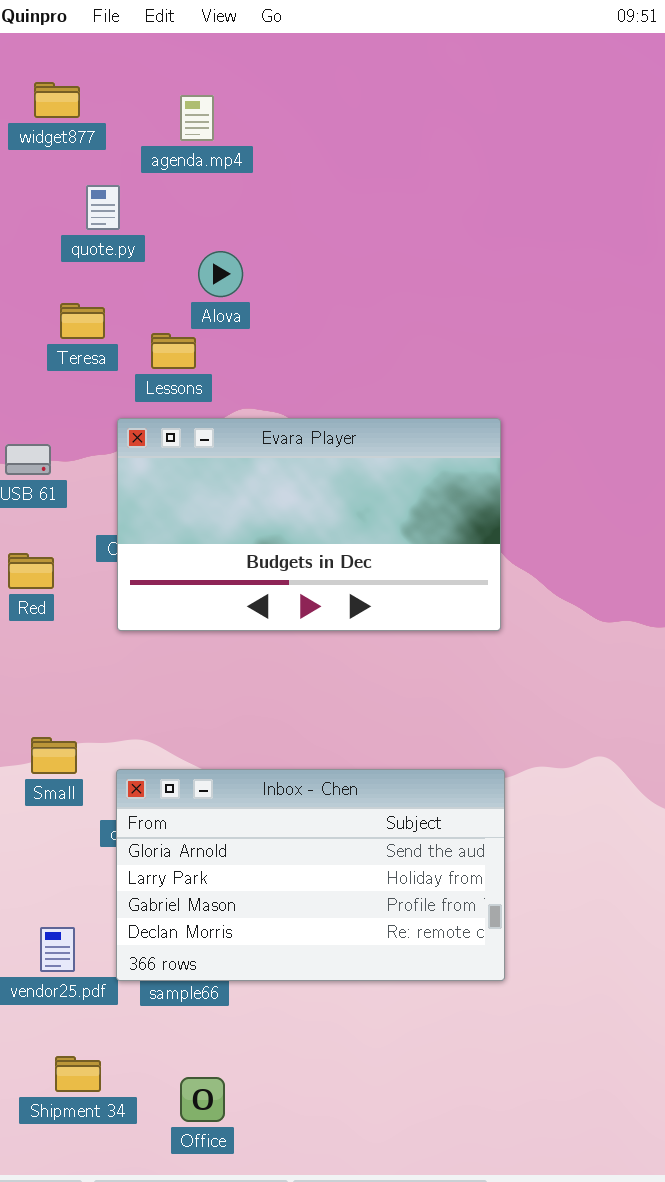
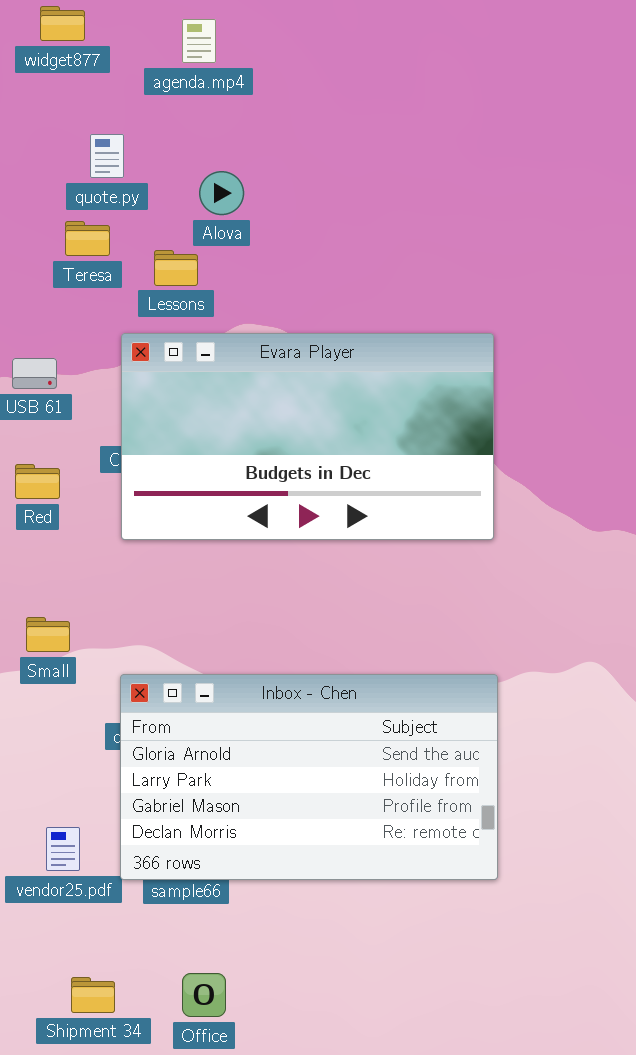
quote.py: [86,185,120,230] -> [90,134,124,178], moved
Small: [31,737,77,774] -> [26,617,70,652], moved
Shipment 34: [55,1056,101,1092] -> [71,977,115,1013], moved

